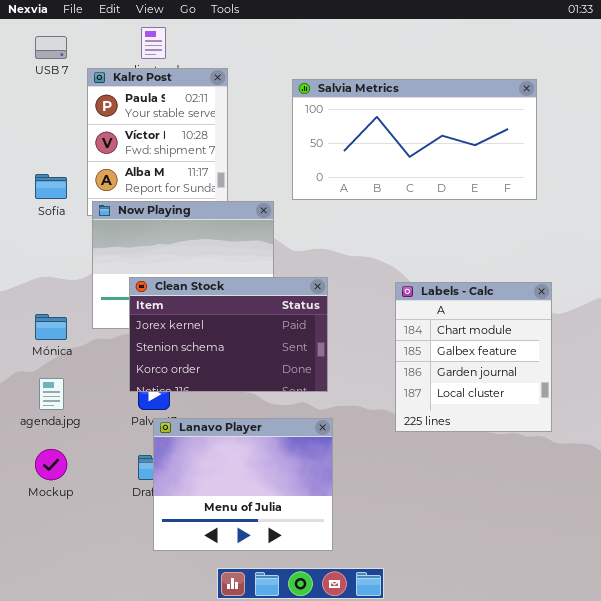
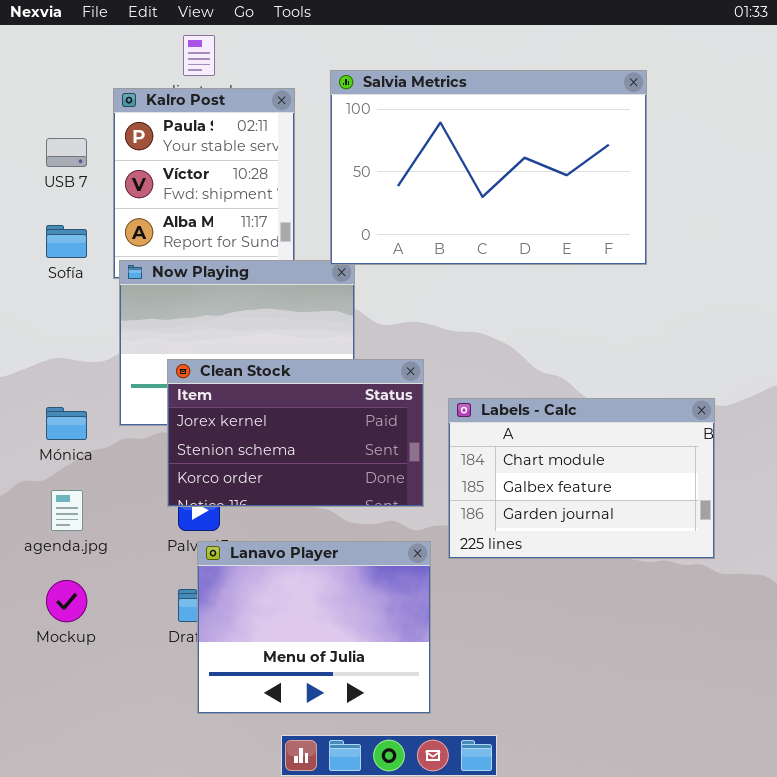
USB 7: [35,36,67,59] -> [46,138,87,167], moved
Salvia Metrics: [292,79,537,200] -> [330,70,647,265], moved, resized
Labels - Calc: [395,282,552,432] -> [448,398,715,559], resized

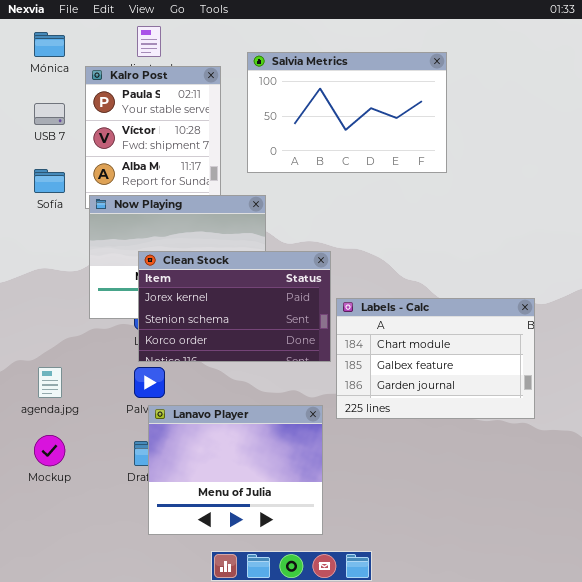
Salvia Metrics: [330,70,647,265] -> [247,52,447,173], resized
Clean Stock: [167,359,424,507] -> [138,251,331,362], moved
Mónica: [46,407,87,440] -> [34,32,65,57], moved

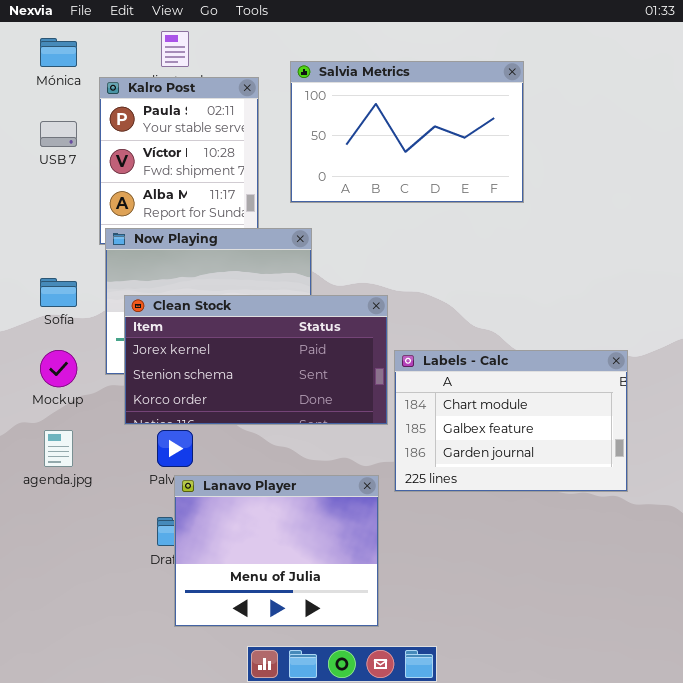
Sofía: [34,169,65,193] -> [40,278,77,307], moved
Clean Stock: [138,251,331,362] -> [124,295,388,425], resized
Mockup: [34,435,65,466] -> [40,350,77,387], moved

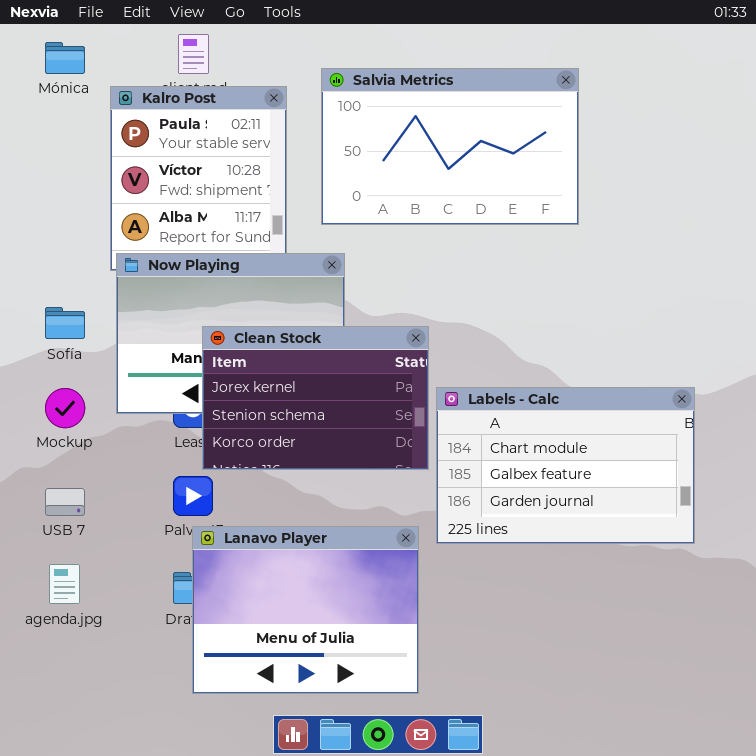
USB 7: [40,121,77,147] -> [45,488,85,516], moved
Clean Stock: [124,295,388,425] -> [202,326,429,470], resized
agenda.jpg: [44,430,73,467] -> [49,564,80,604], moved

